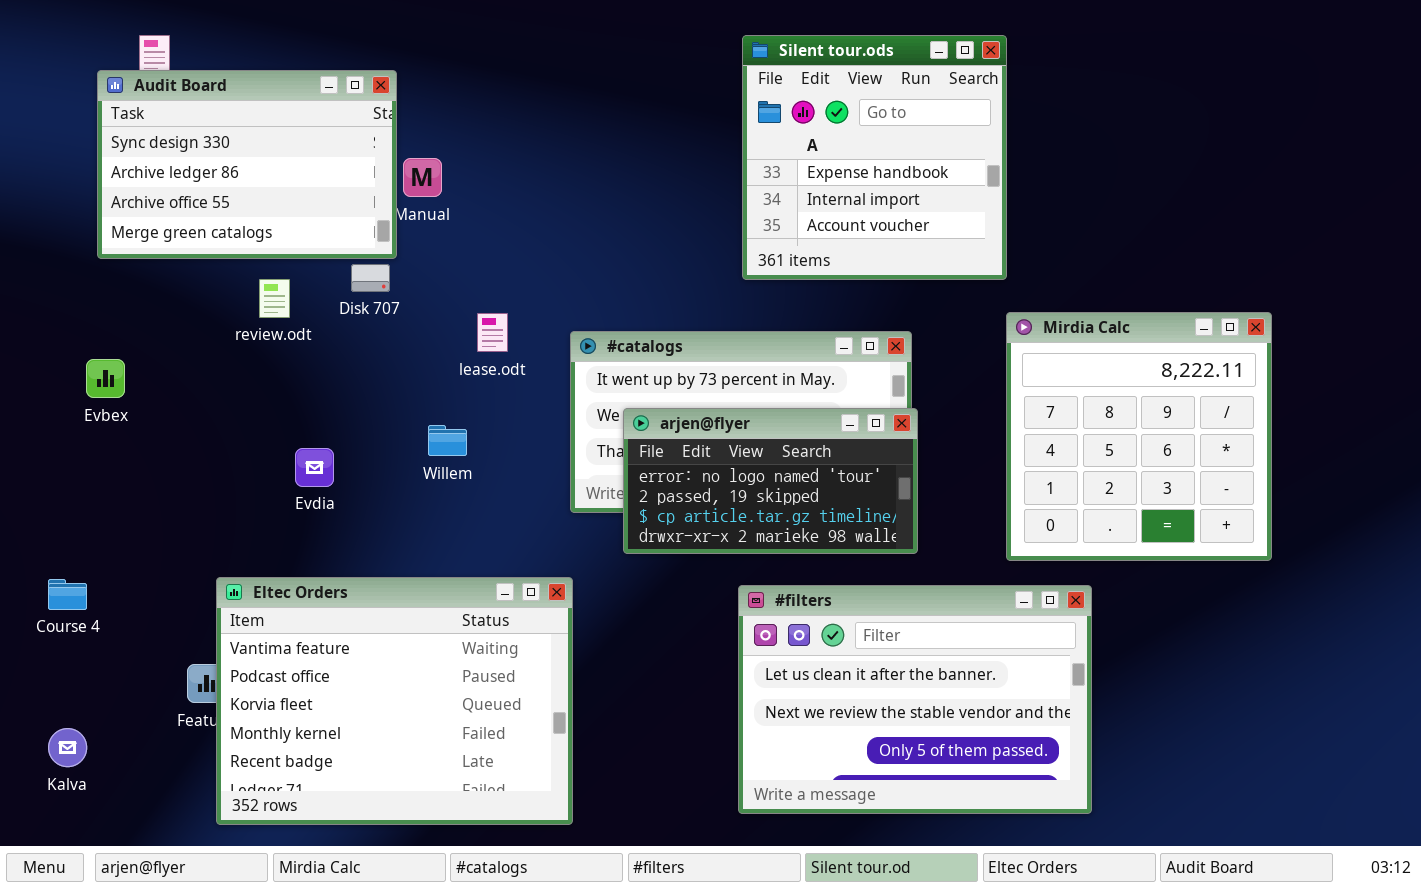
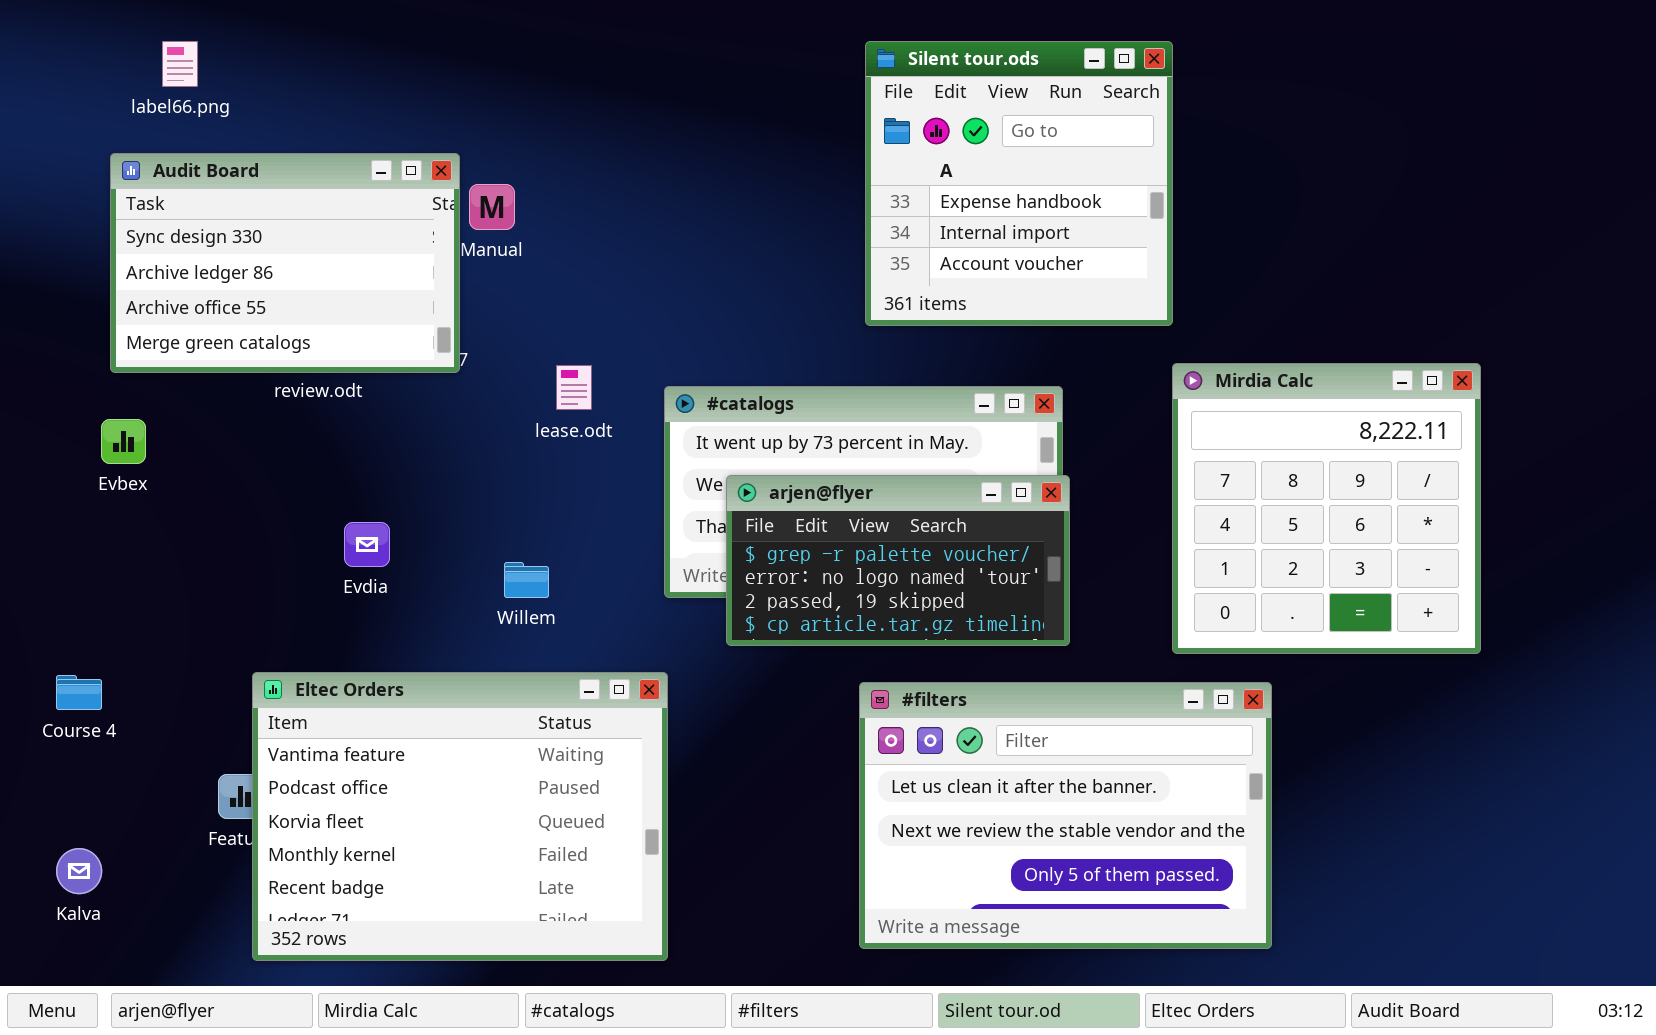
Audit Board: [97,70,397,259] -> [110,153,460,373], moved
arjen@flyer: [623,408,918,554] -> [726,475,1070,646], scrolled up 1 row
Willem: [428,425,467,456] -> [504,562,549,598], moved

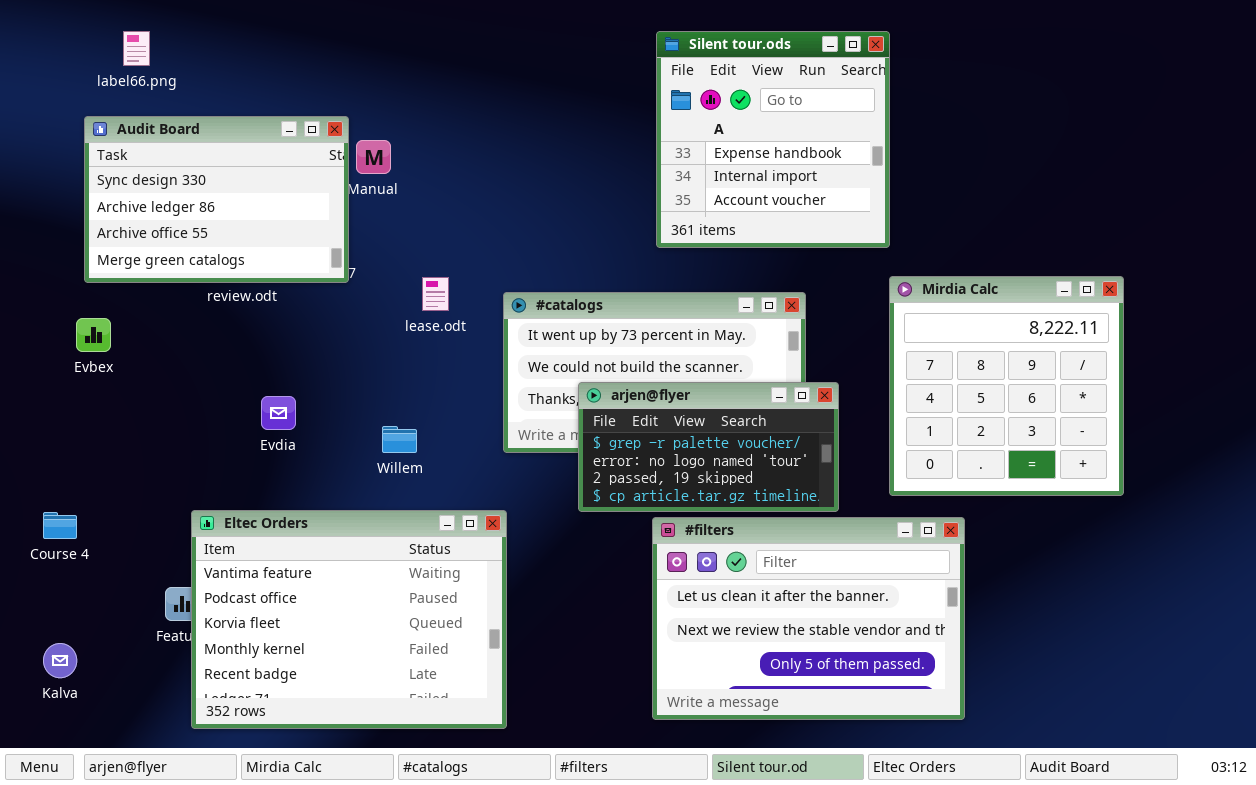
arjen@flyer: [726,475,1070,646] -> [578,382,839,512], moved

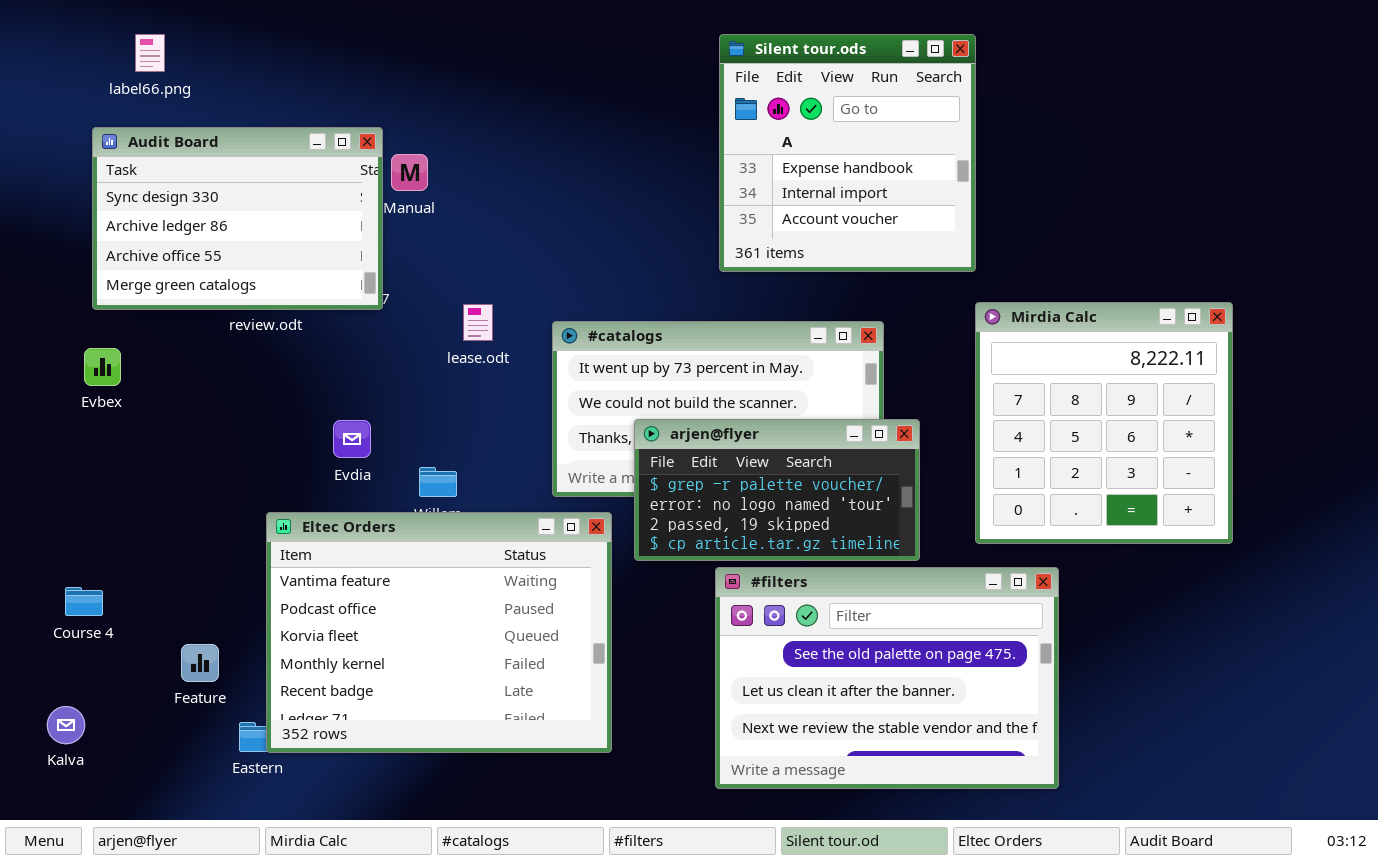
Evdia: [261,396,296,430] -> [333,420,371,458], moved
Eltec Orders: [191,510,507,729] -> [266,512,612,753], moved
Course 4: [43,512,77,539] -> [65,587,103,616], moved
#filters: [652,517,965,720] -> [715,567,1059,789], scrolled up 1 row

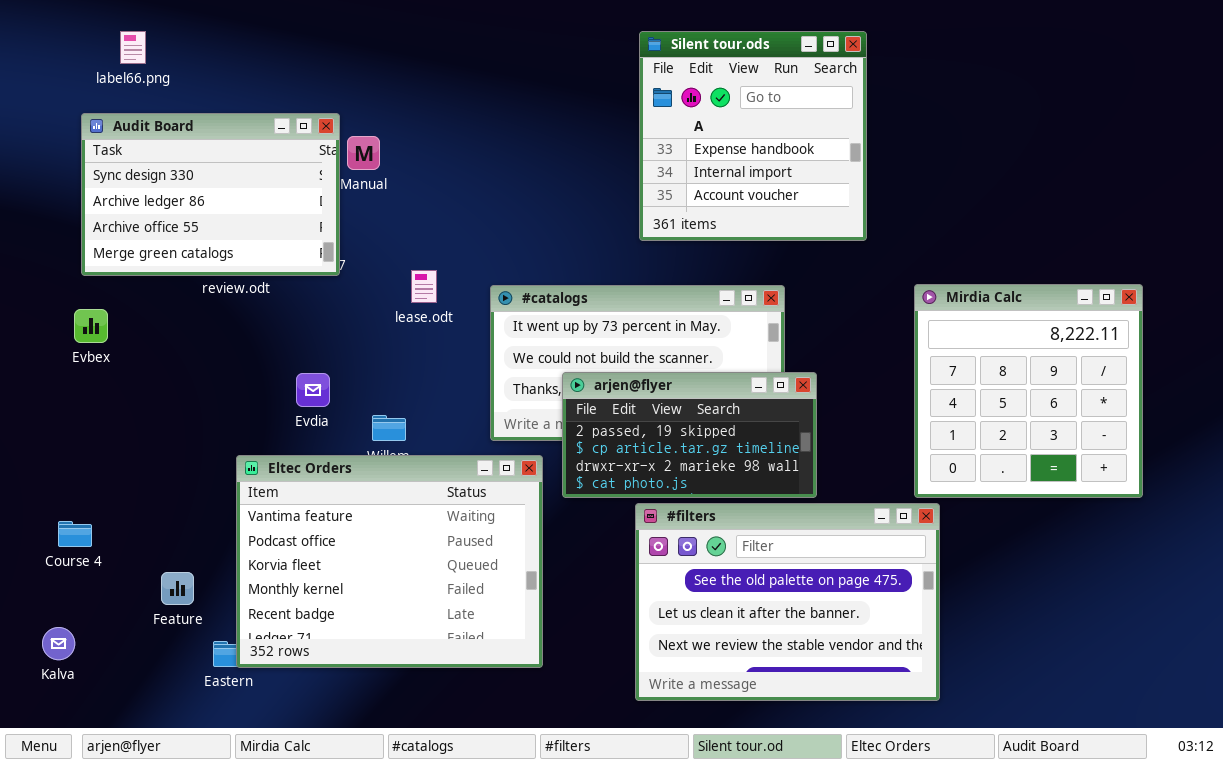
Mirdia Calc: [975,302,1233,544] -> [914,284,1143,498], moved
arjen@flyer: [634,419,920,561] -> [562,372,817,498], scrolled down 2 rows

